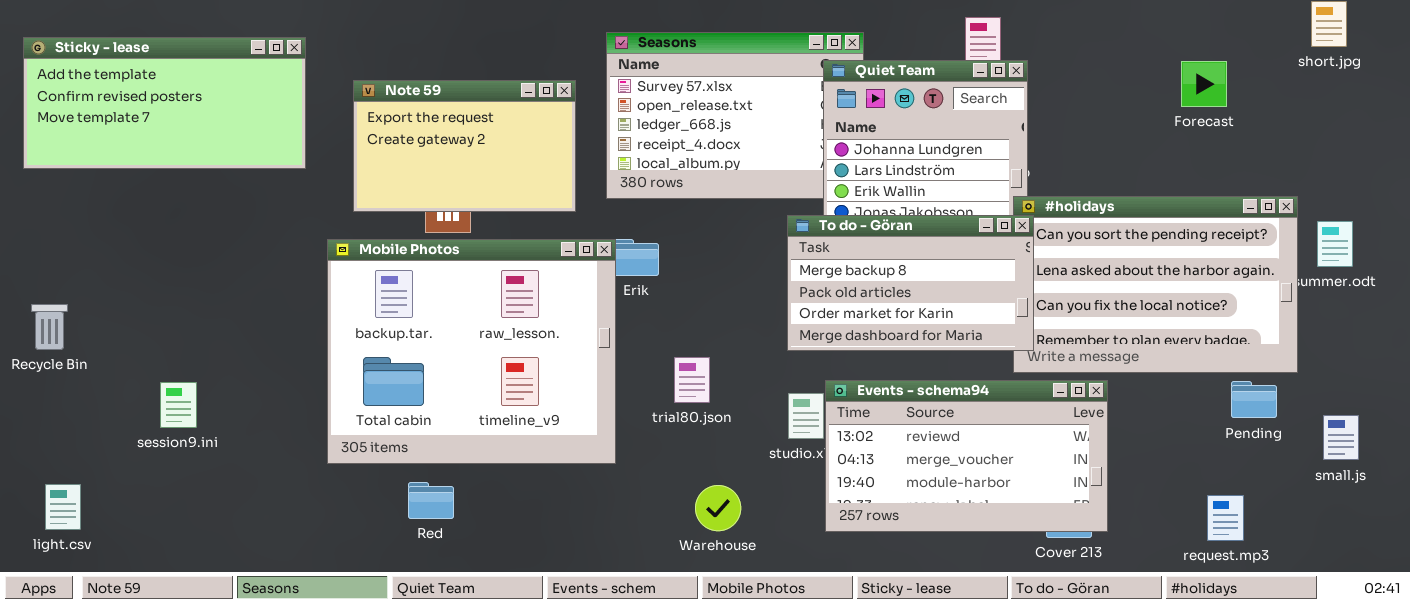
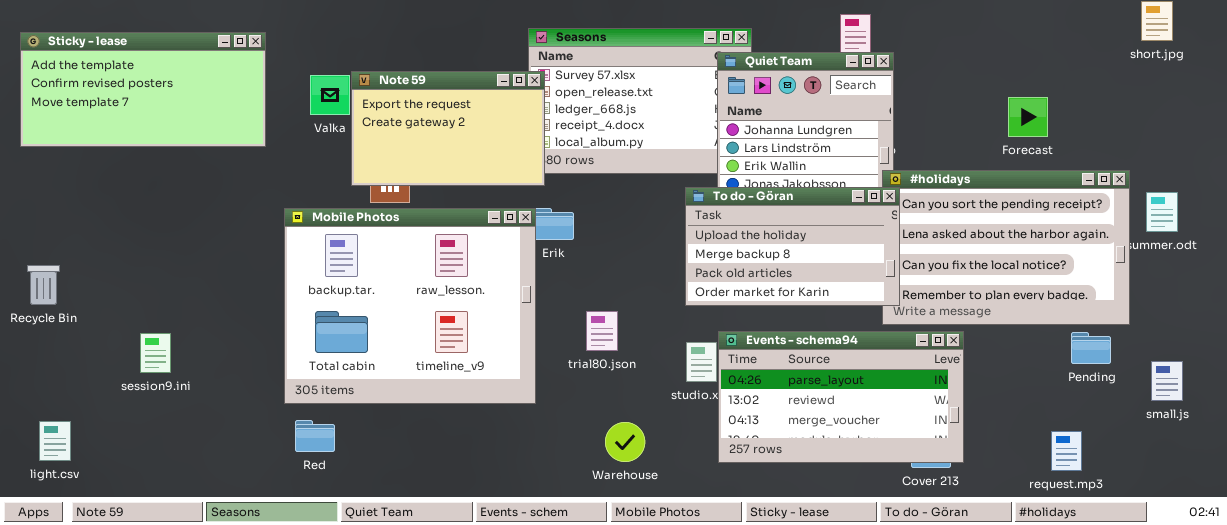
Forecast: [1181,61,1227,107] -> [1008,97,1048,137], moved
Note 59: [353,80,576,212] -> [351,71,545,186], moved
To do - Göran: [787,215,1034,351] -> [685,187,900,306], scrolled up 1 row
Events - schema94: [825,380,1108,532] -> [718,331,964,463], scrolled up 1 row
Red: [408,482,454,519] -> [295,420,335,452], moved

